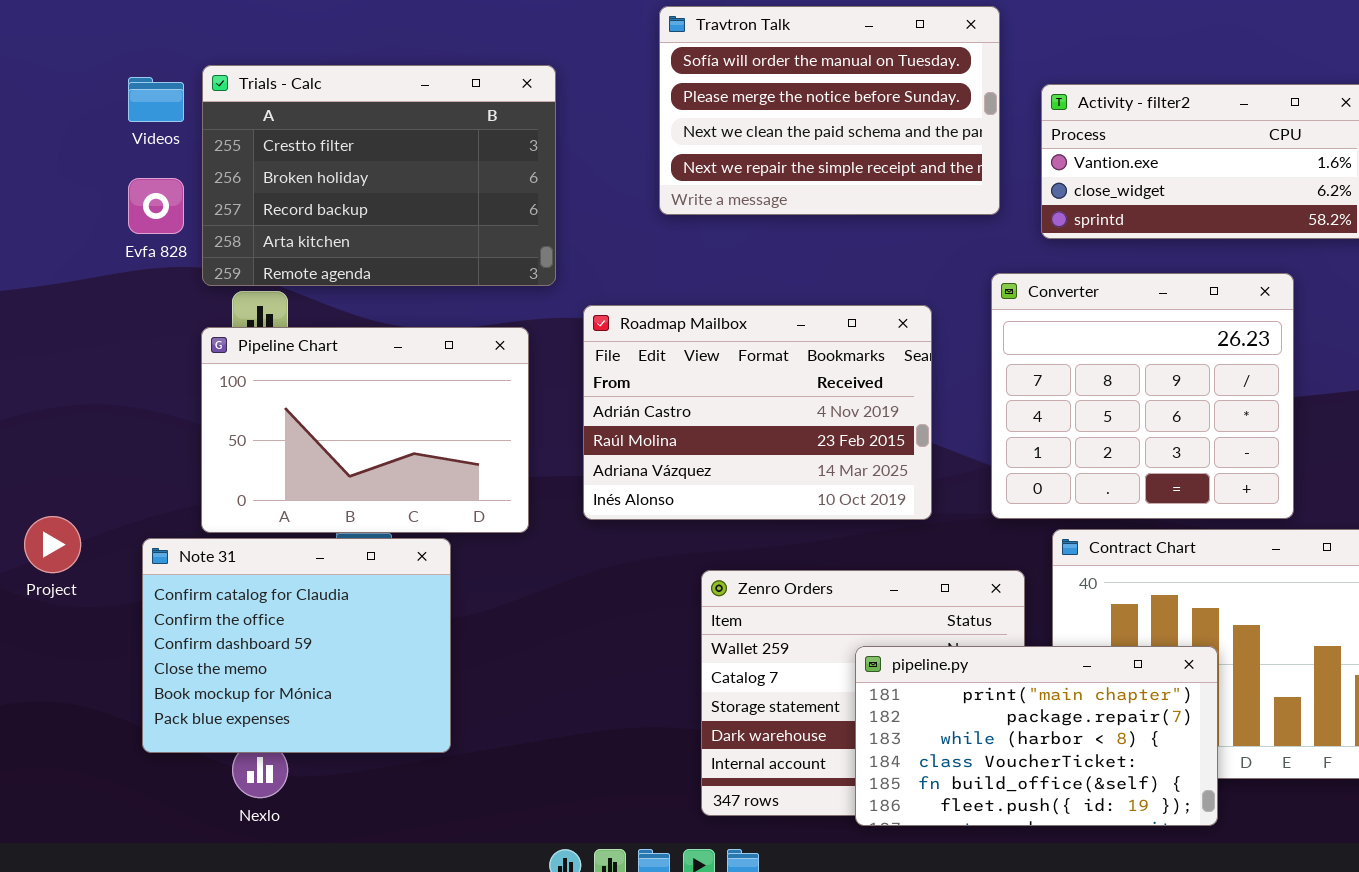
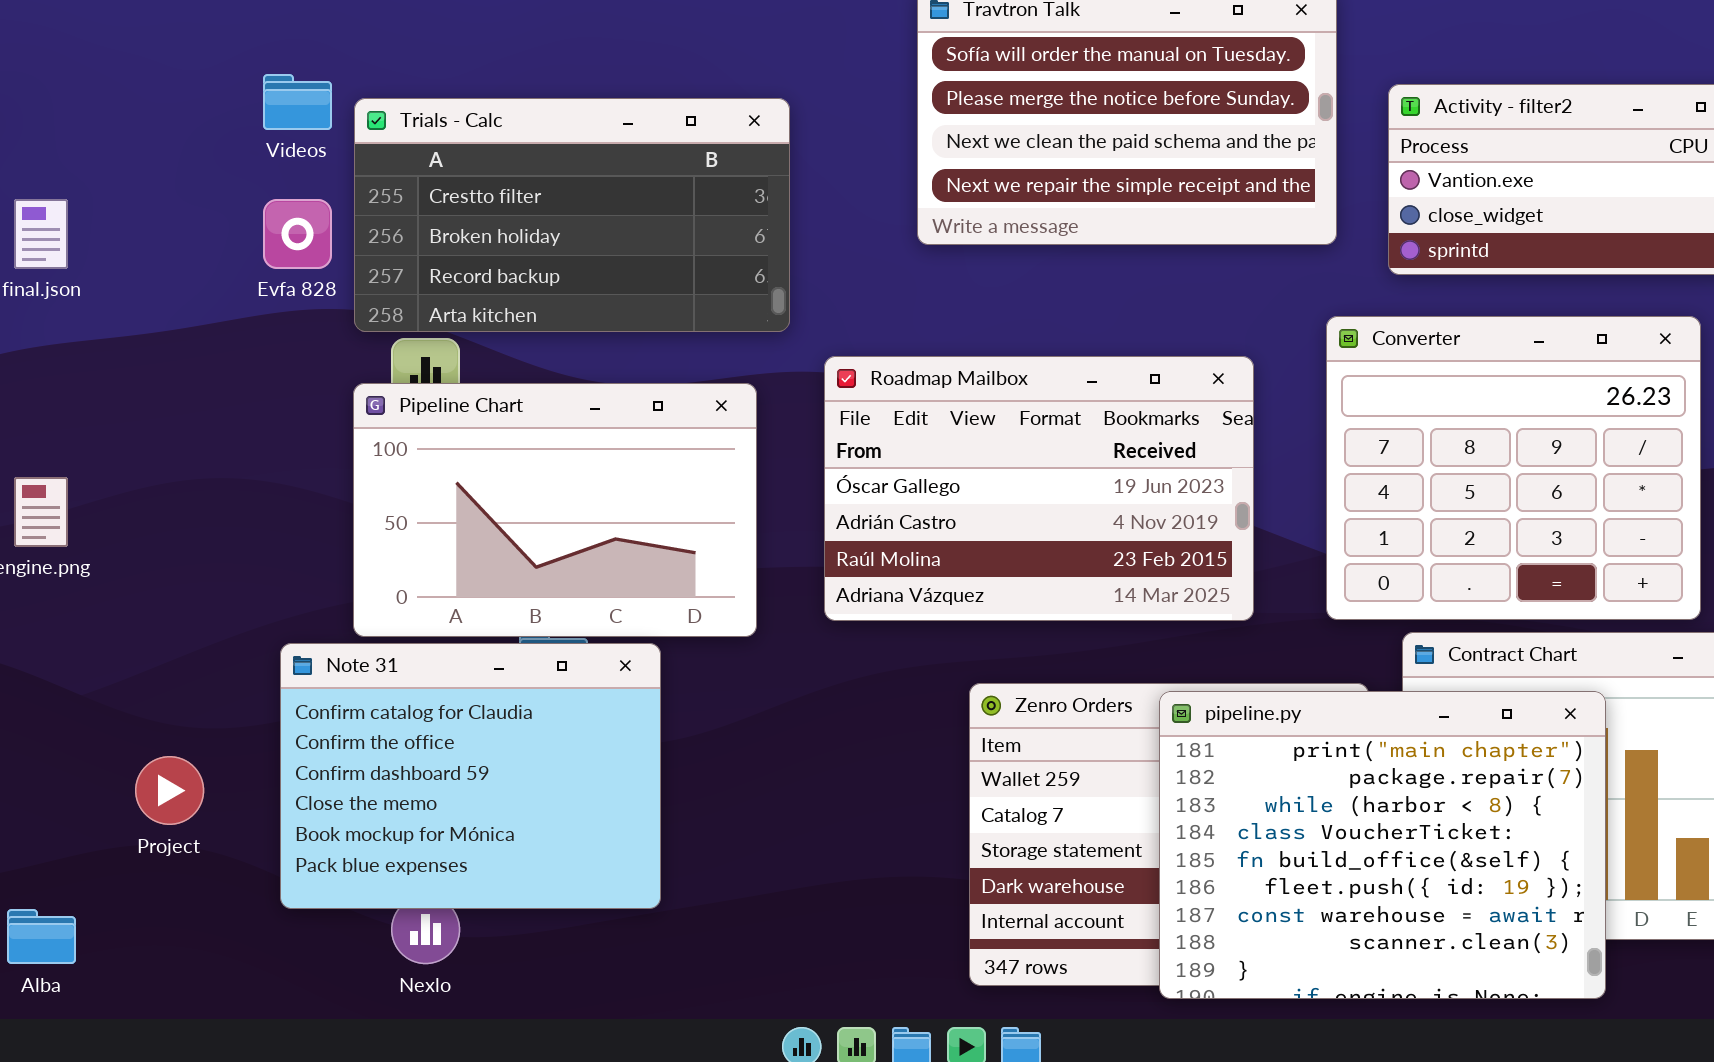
Trials - Calc: [202,65,556,286] -> [354,98,790,332], resized
Roadmap Mailbox: [583,305,932,520] -> [824,356,1254,621], scrolled up 1 row
Project: [24,516,81,573] -> [135,756,204,825], moved
pipeline.py: [855,646,1218,826] -> [1159,691,1606,999], resized

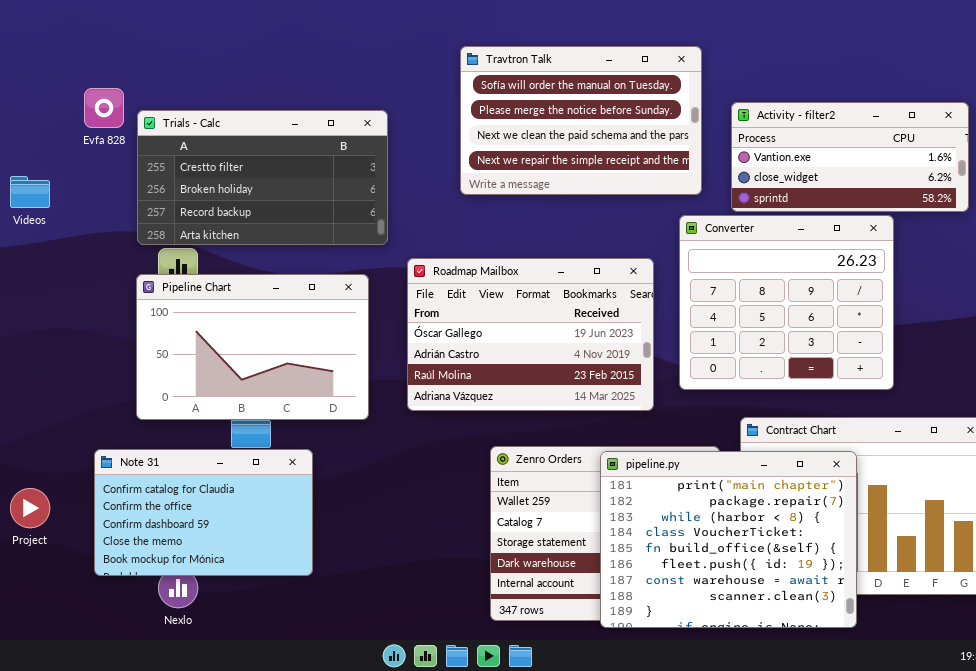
Videos: [263,74,332,130] -> [10,176,50,208], moved
Evfa 828: [263,199,332,269] -> [84,88,124,128], moved
Converter: [1326,316,1701,620] -> [679,215,894,390], moved
Note 31: [280,643,661,909] -> [94,449,313,576], resized

